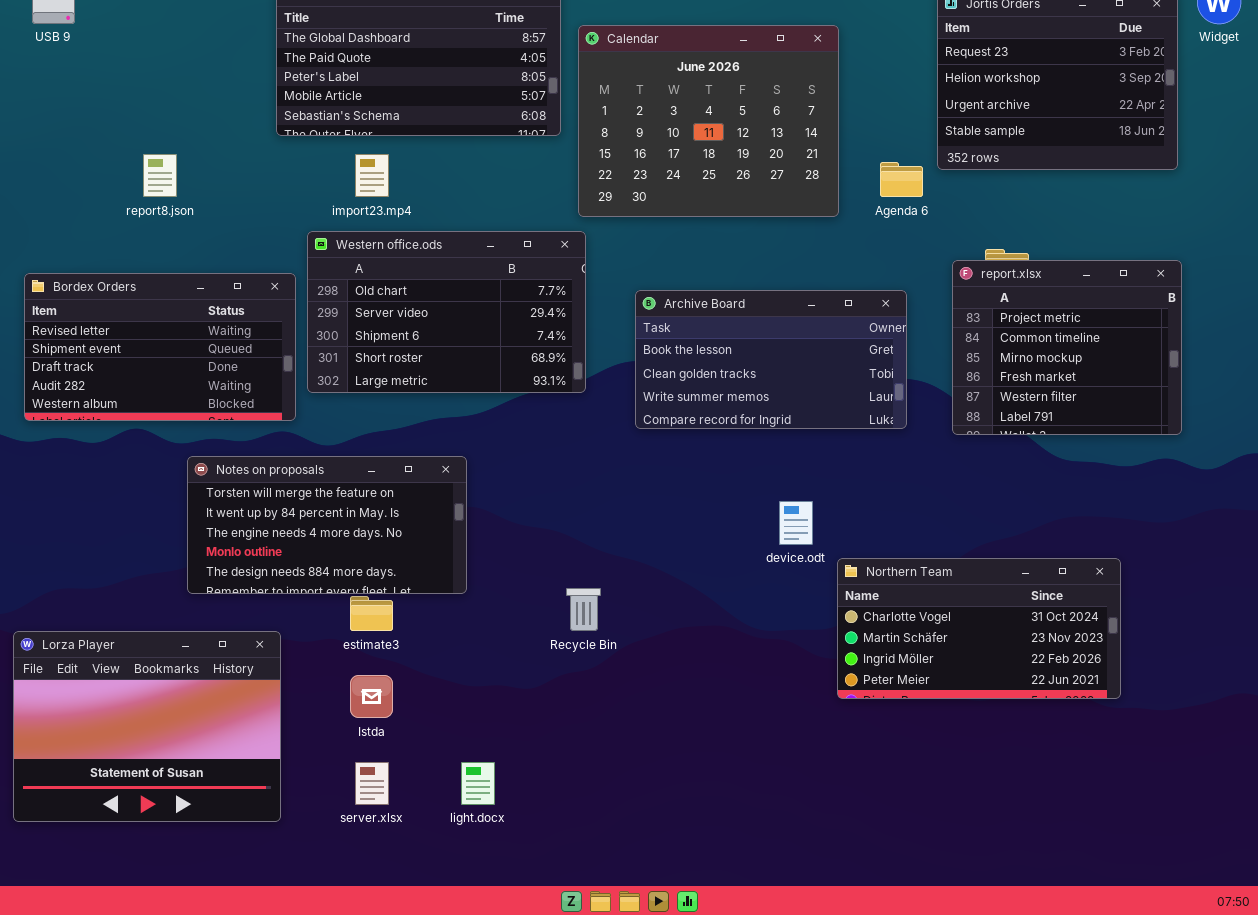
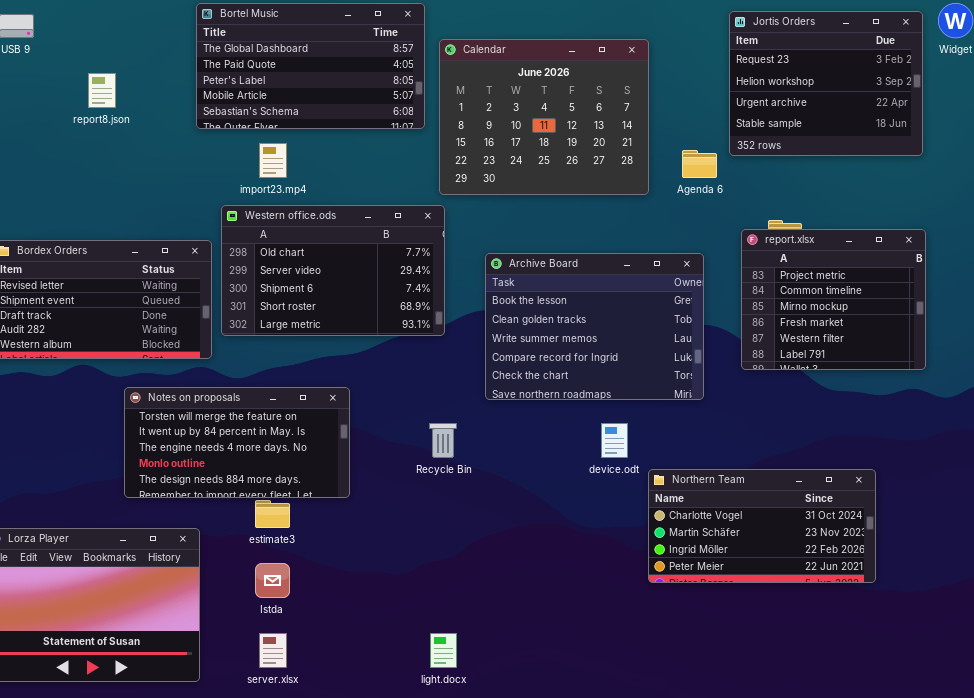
report8.json: [143,154,177,197] -> [88,73,116,108], moved
Archive Board: [635,290,907,429] -> [485,253,704,400], resized
Recycle Bin: [566,588,601,631] -> [429,423,457,458], moved
light.docx: [461,762,495,805] -> [430,633,457,668], moved

